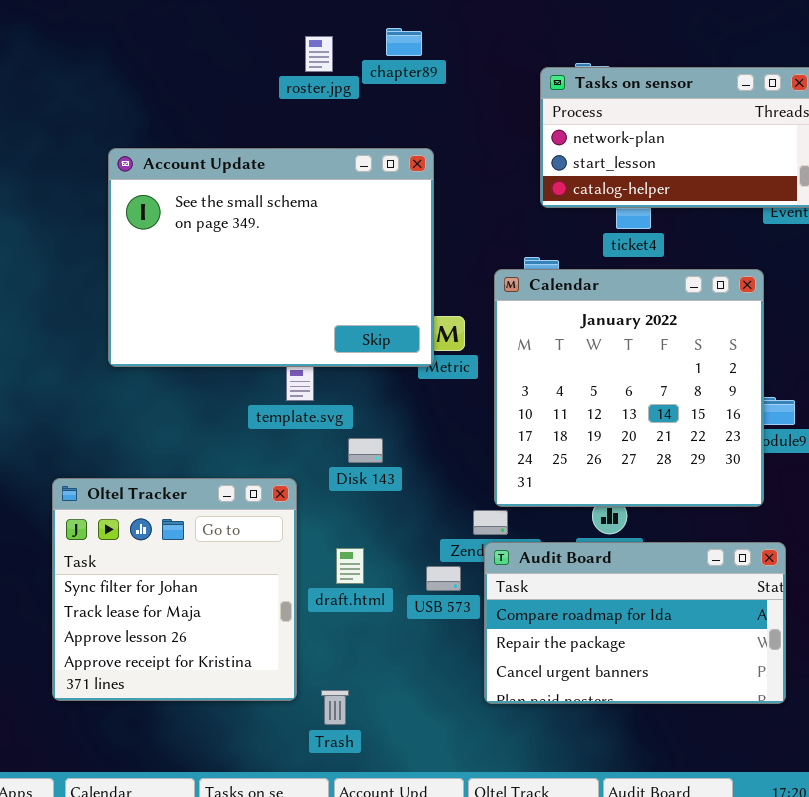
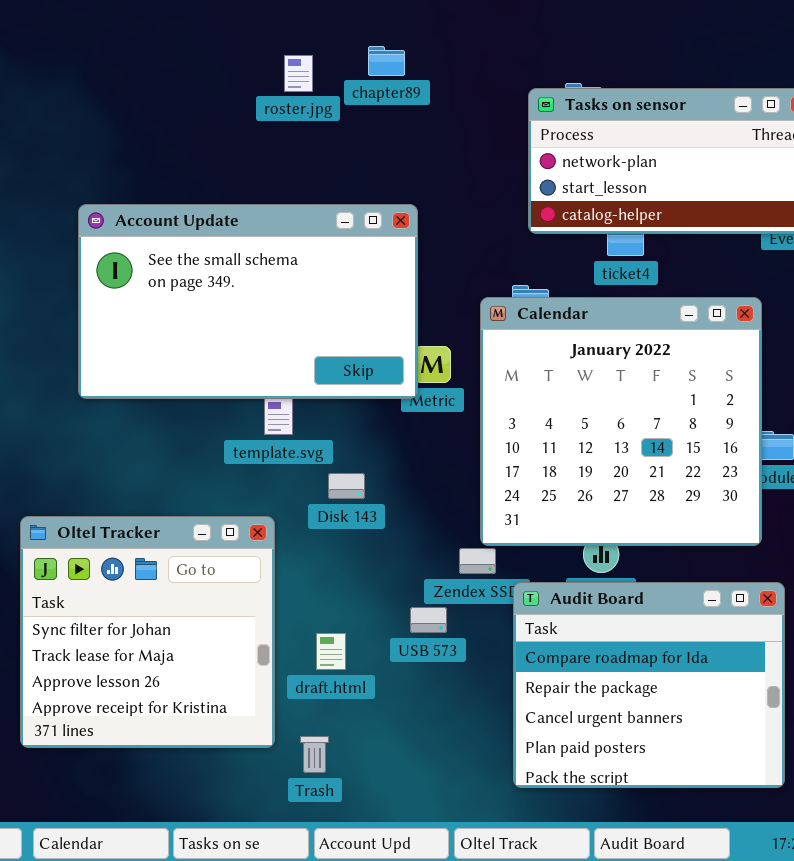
Account Update: [108,148,434,367] -> [78,204,418,399], resized
Audit Board: [484,542,786,704] -> [513,582,785,788], resized
draft.html: [336,548,364,584] -> [316,633,346,670], moved

